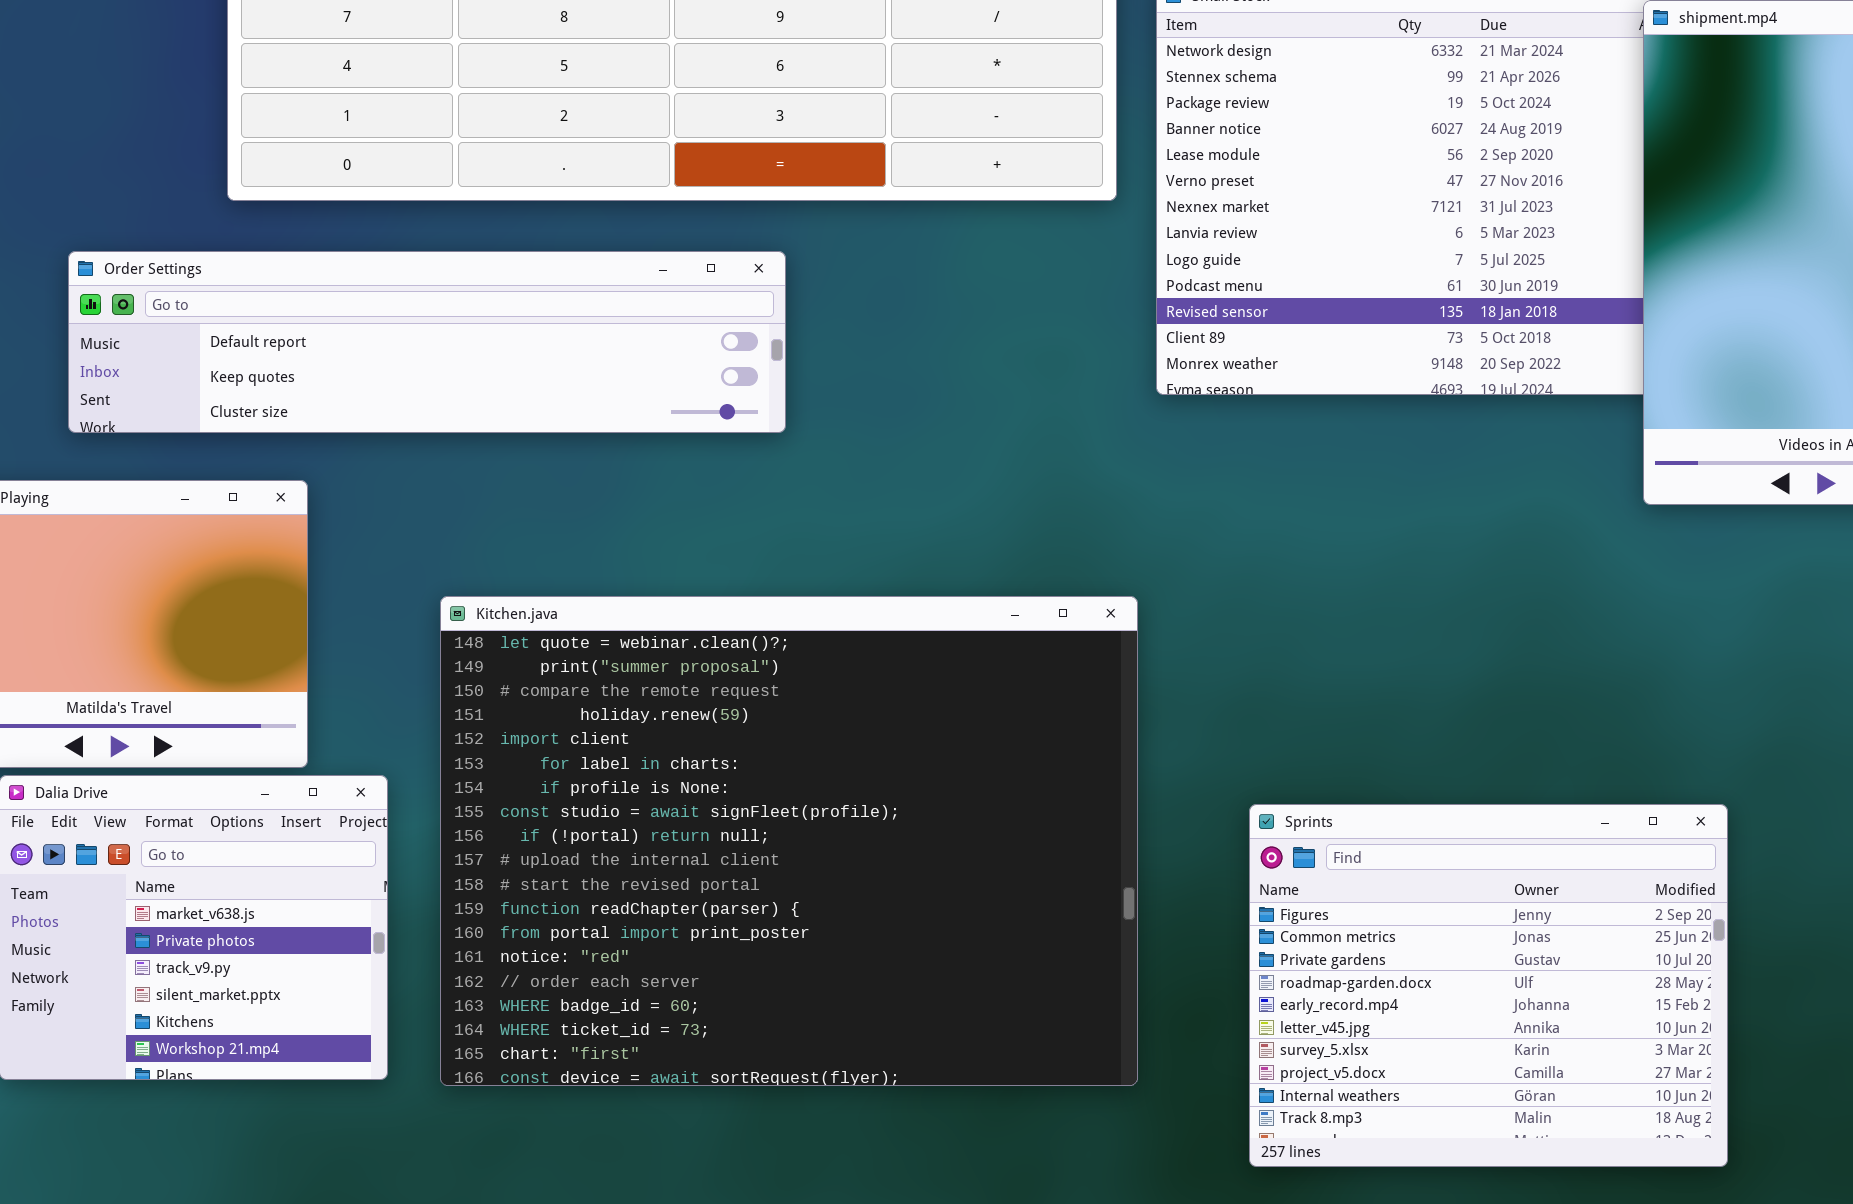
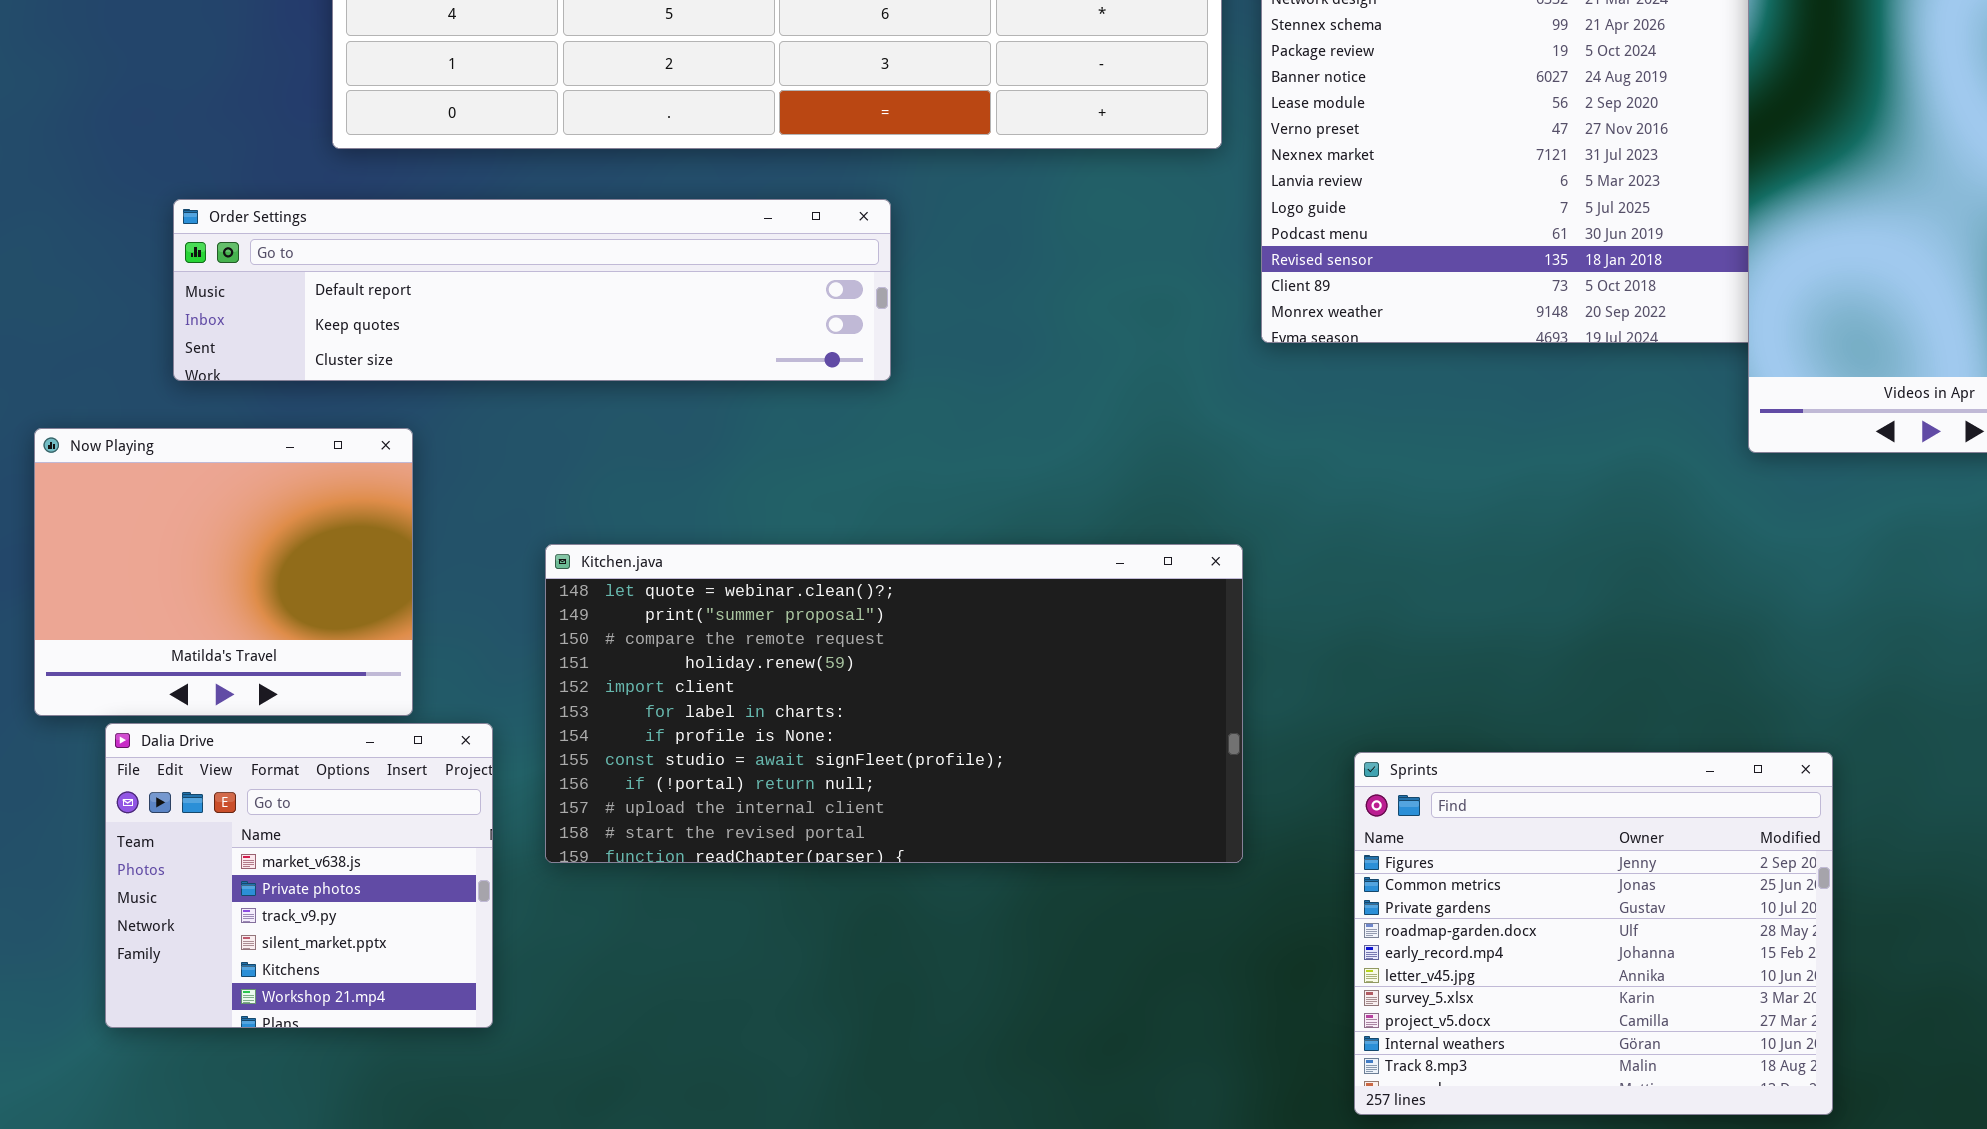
Kitchen.java: [440,596,1138,1086] -> [545,544,1243,863], resized

